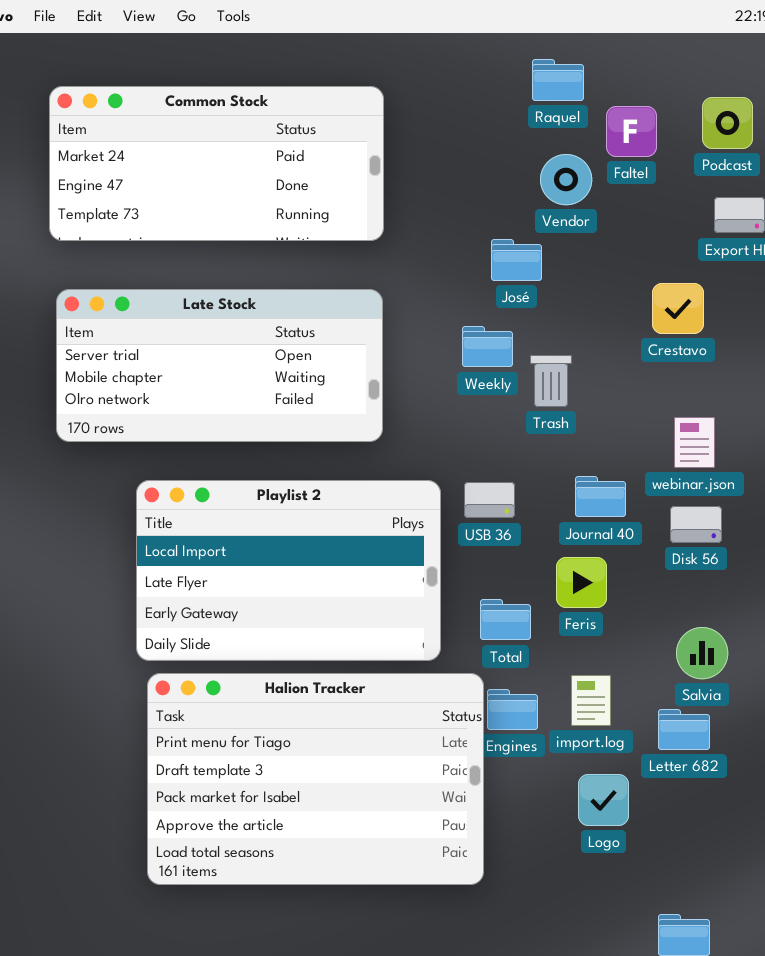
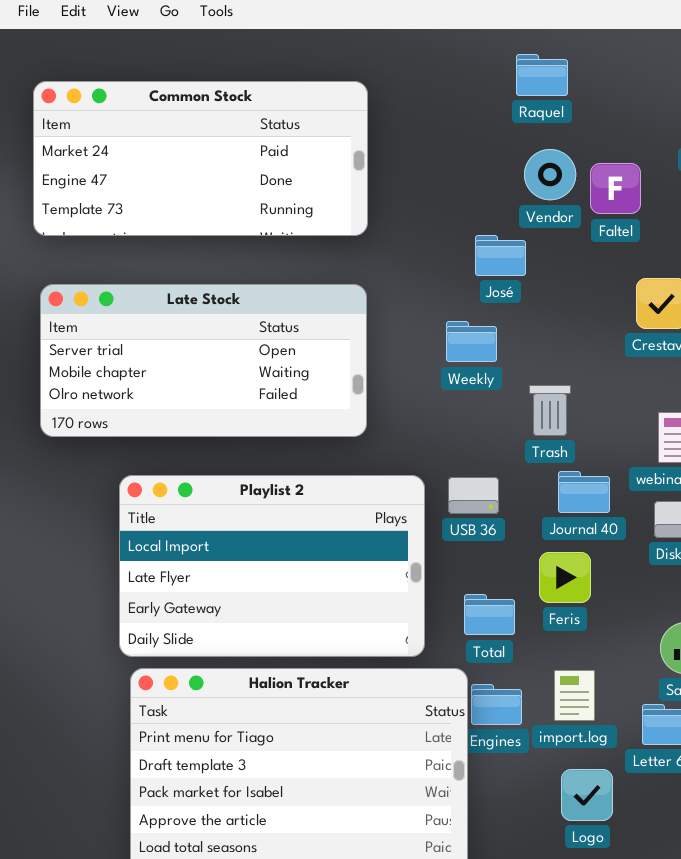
Faltel: [606,106,657,157] -> [590,163,641,214], moved
Trash: [530,355,572,407] -> [529,385,571,436], moved

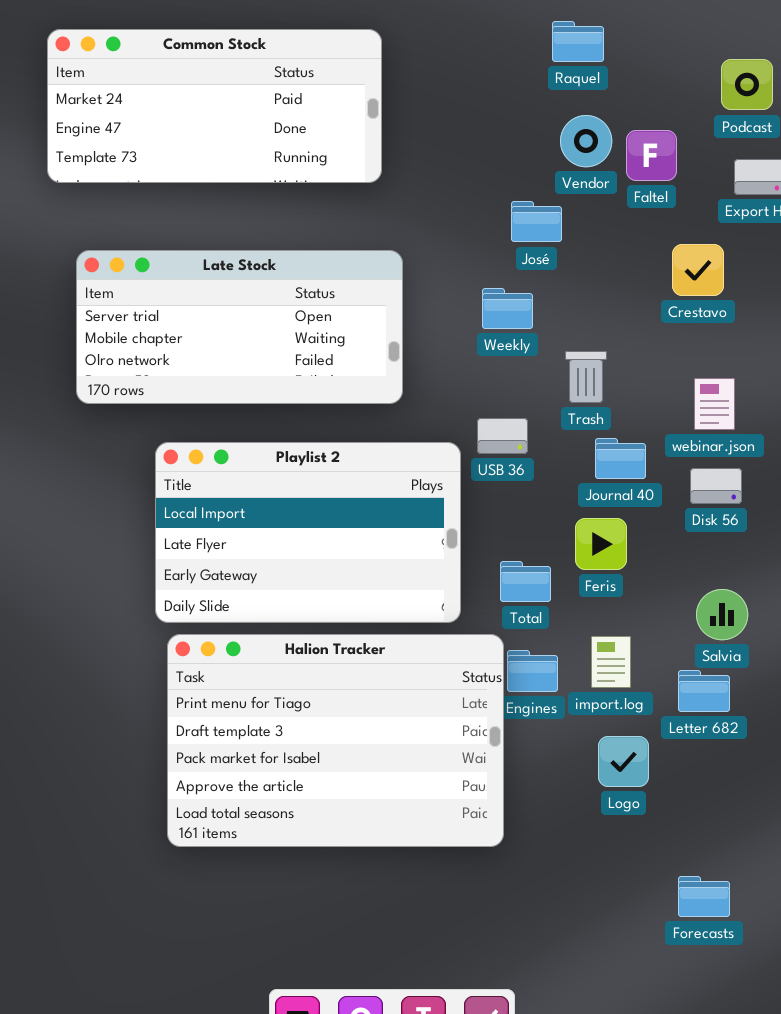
Common Stock: [33,81,368,236] -> [47,29,382,183], moved
USB 36: [448,477,499,514] -> [477,418,528,454], moved

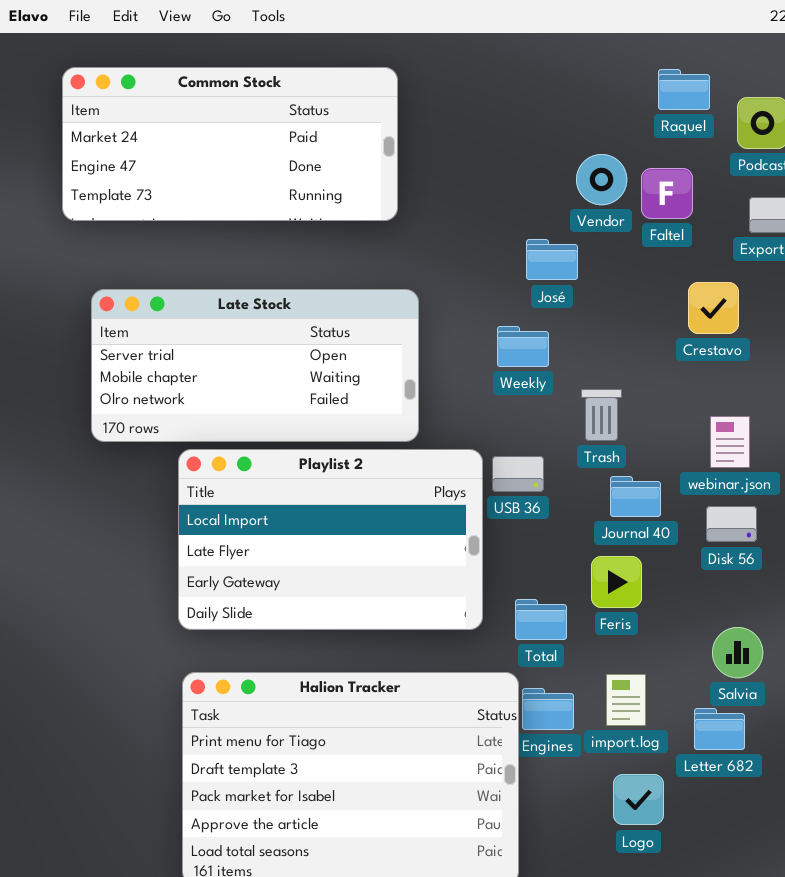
Raquel: [552,21,604,62] -> [658,69,710,110], moved
Playlist 2: [155,442,461,623] -> [178,449,483,630], moved

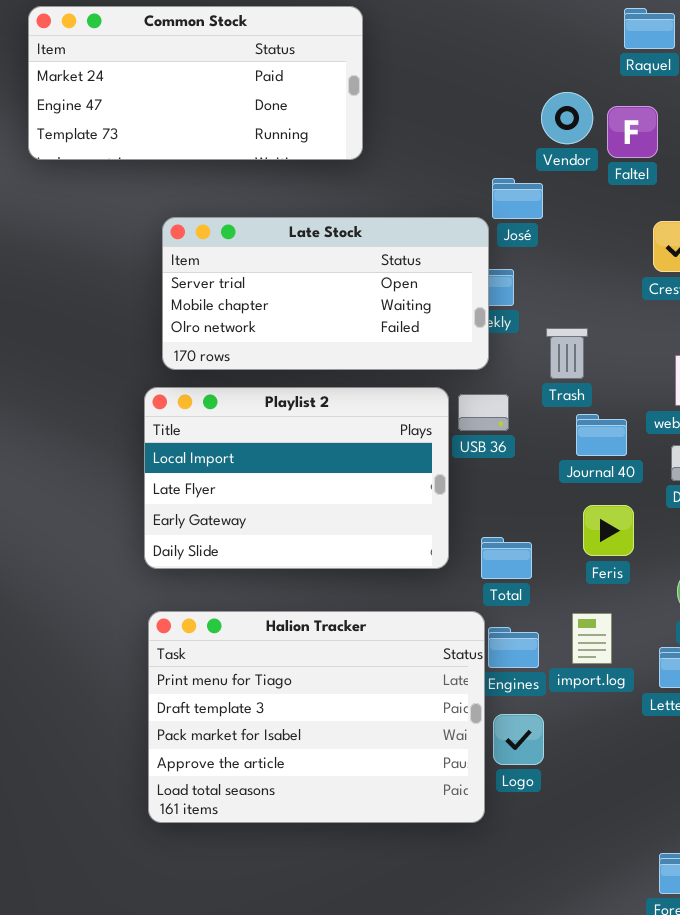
Late Stock: [91,289,419,442] -> [162,217,489,370], moved
Feris: [591,556,642,608] -> [583,505,634,556], moved
Logo: [613,774,664,825] -> [493,714,544,765], moved

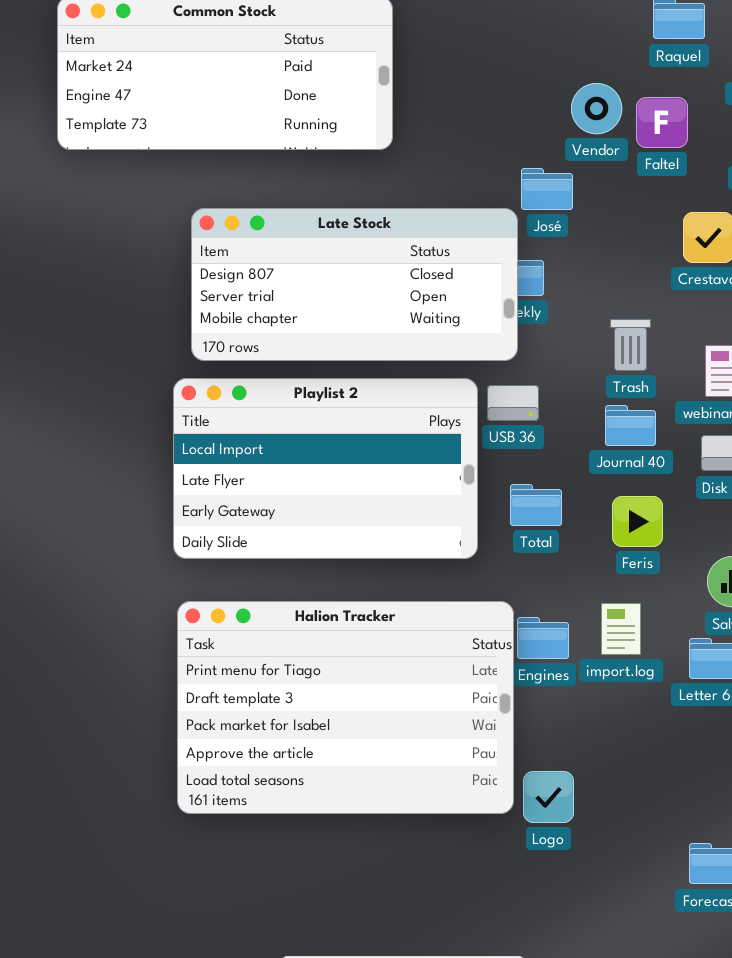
Late Stock: [162,217,489,370] -> [191,208,518,361], scrolled up 1 row
Trash: [546,328,588,379] -> [610,319,651,371], moved
Total: [481,537,532,579] -> [510,484,562,526], moved
Logo: [493,714,544,765] -> [523,771,574,823], moved

